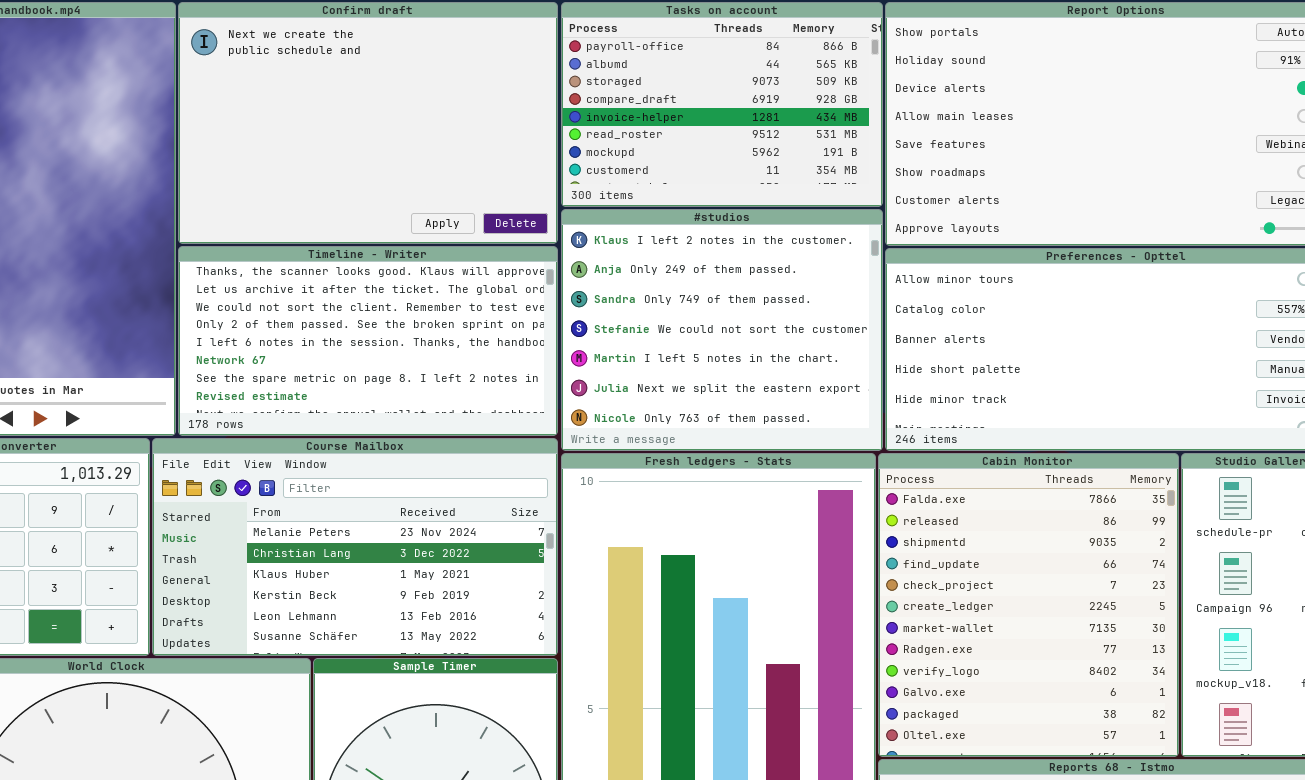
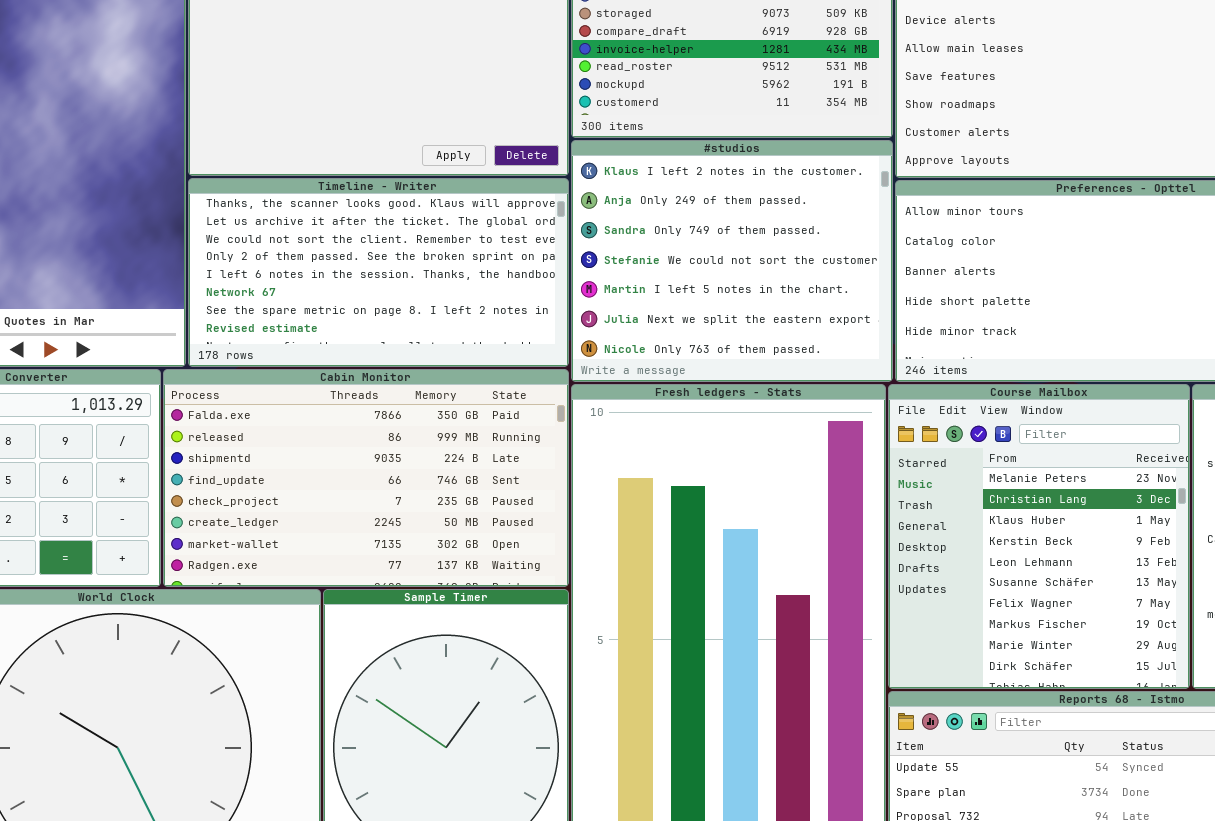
Course Mailbox: [152,438,558,656] -> [888,384,1190,689], moved, resized
Cabin Monitor: [878,453,1179,757] -> [163,369,569,587], moved, resized

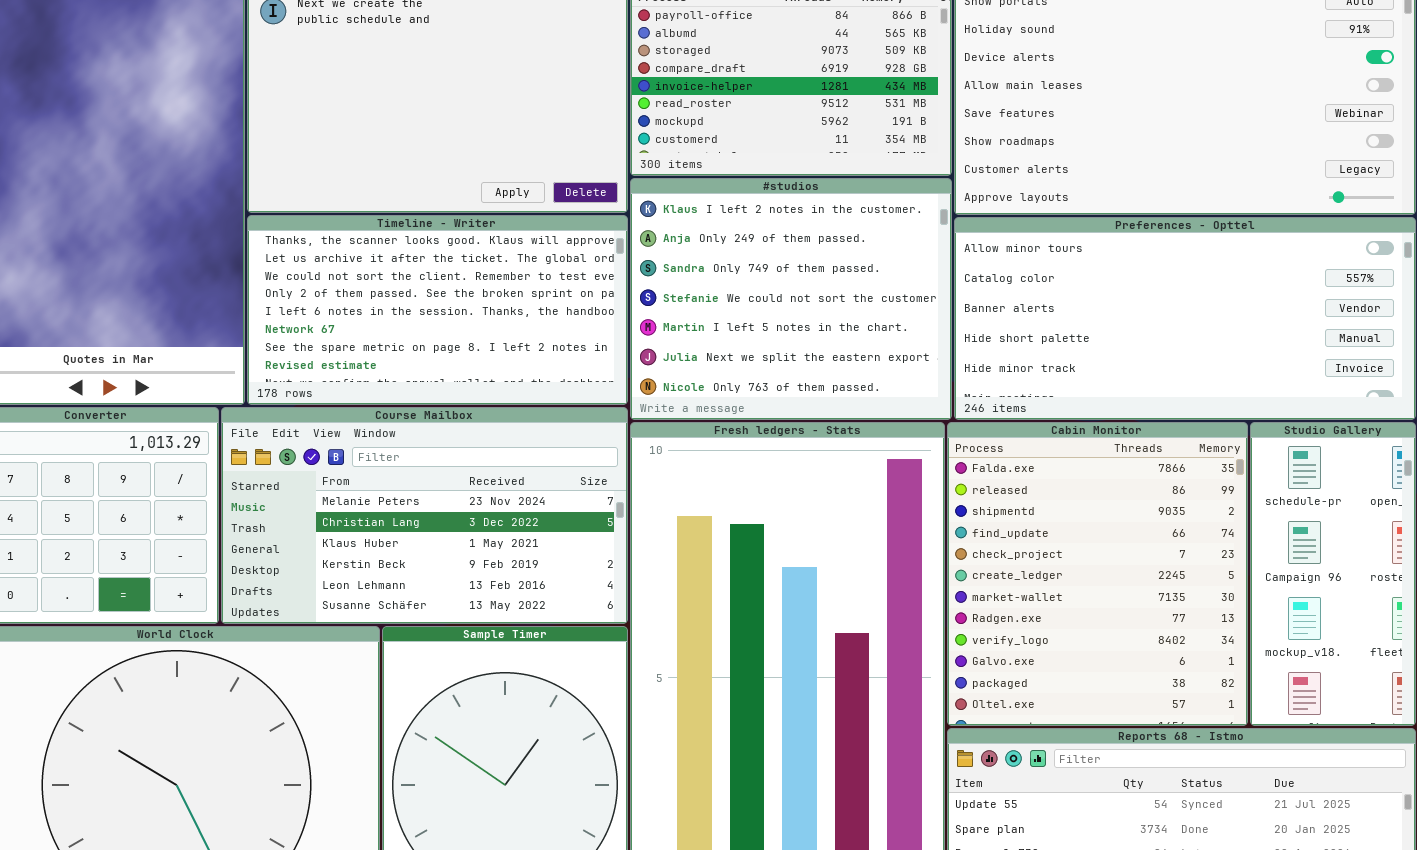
Cabin Monitor: [163,369,569,587] -> [947,422,1248,726], moved, resized
Course Mailbox: [888,384,1190,689] -> [221,407,628,624], moved, resized

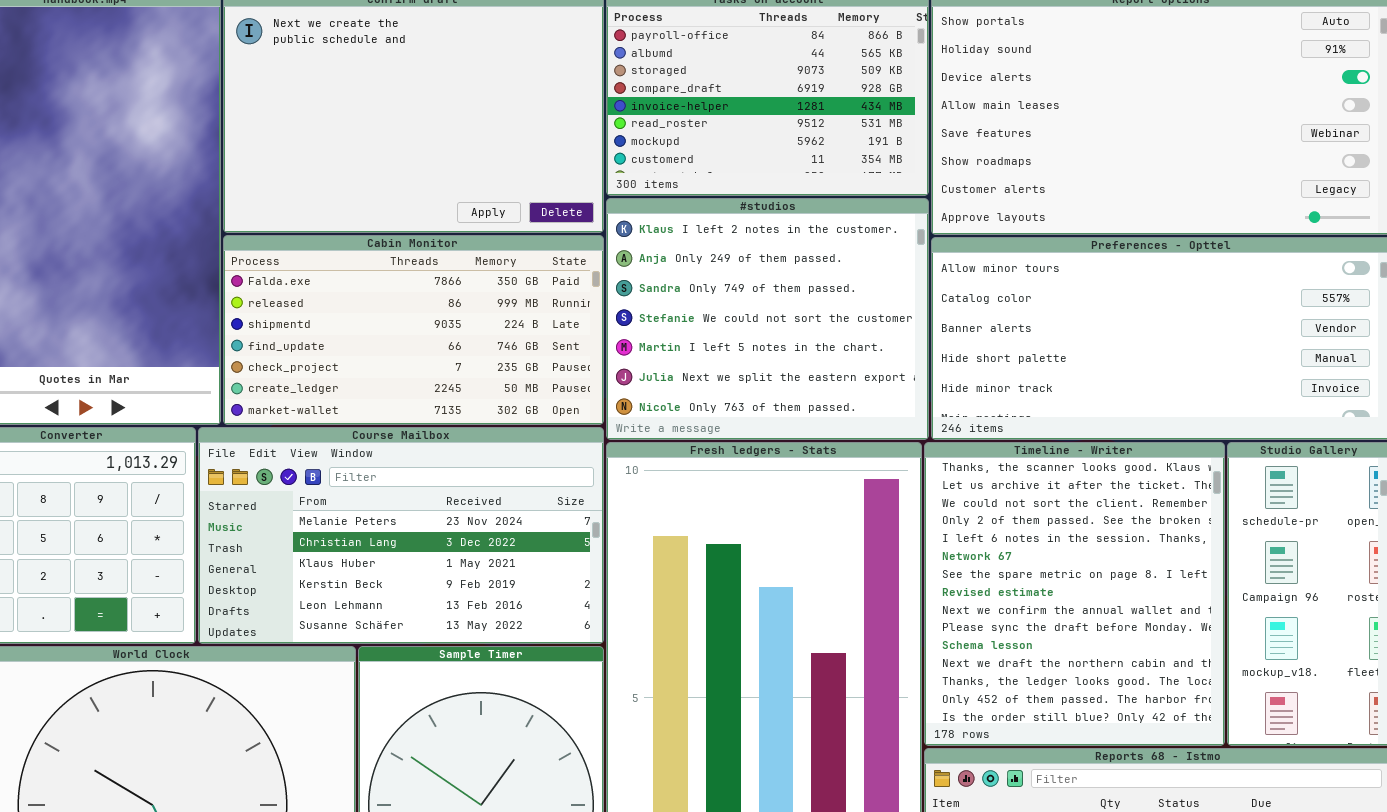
Timeline - Writer: [247,215,628,405] -> [924,442,1225,746], moved, resized
Cabin Monitor: [947,422,1248,726] -> [223,235,604,425], moved, resized

